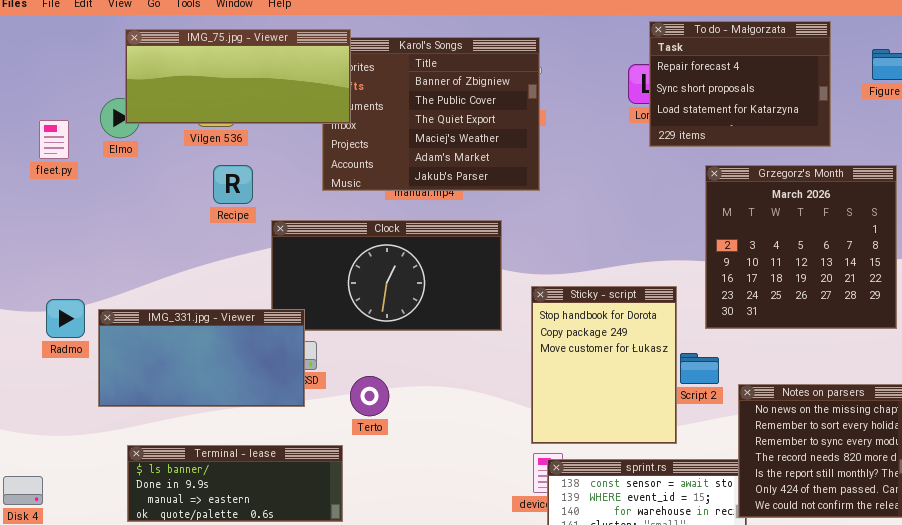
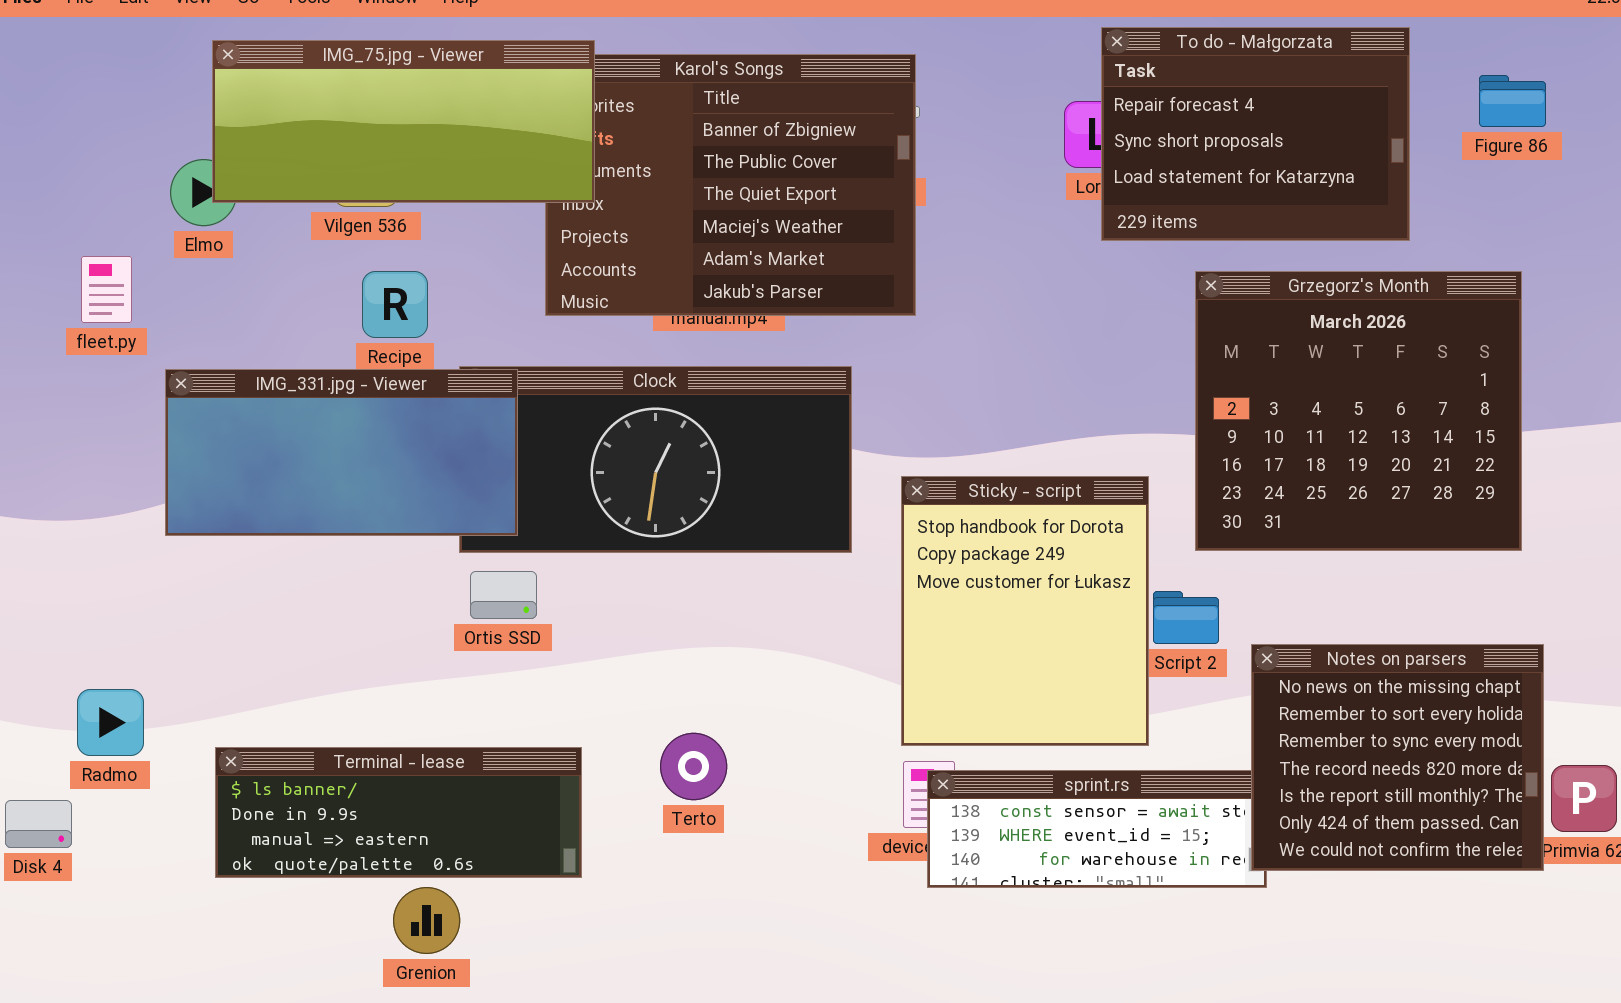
fleet.py: [39,120,69,159] -> [81,256,132,323], moved
Radmo: [46,299,85,338] -> [77,689,144,756], moved
IMG_331.jpg - Viewer: [98,309,305,407] -> [165,369,518,536], moved
Terto: [350,376,389,416] -> [660,733,727,800], moved

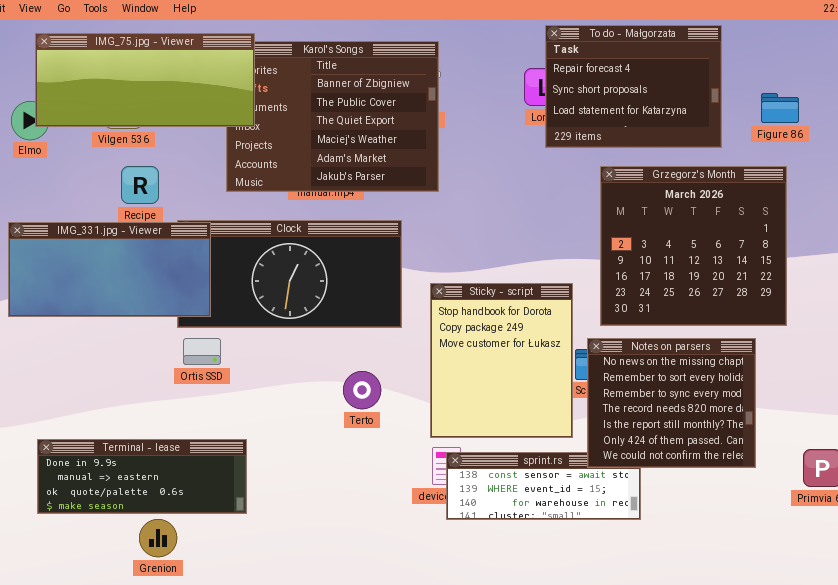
Figure 86: [1479,75,1546,127] -> [761,93,799,123], moved
Notes on parsers: [1251,644,1544,871] -> [587,338,756,468], moved
Terto: [660,733,727,800] -> [343,371,381,409], moved
Terminal - lease: [215,747,582,878] -> [37,439,247,514], scrolled down 1 row

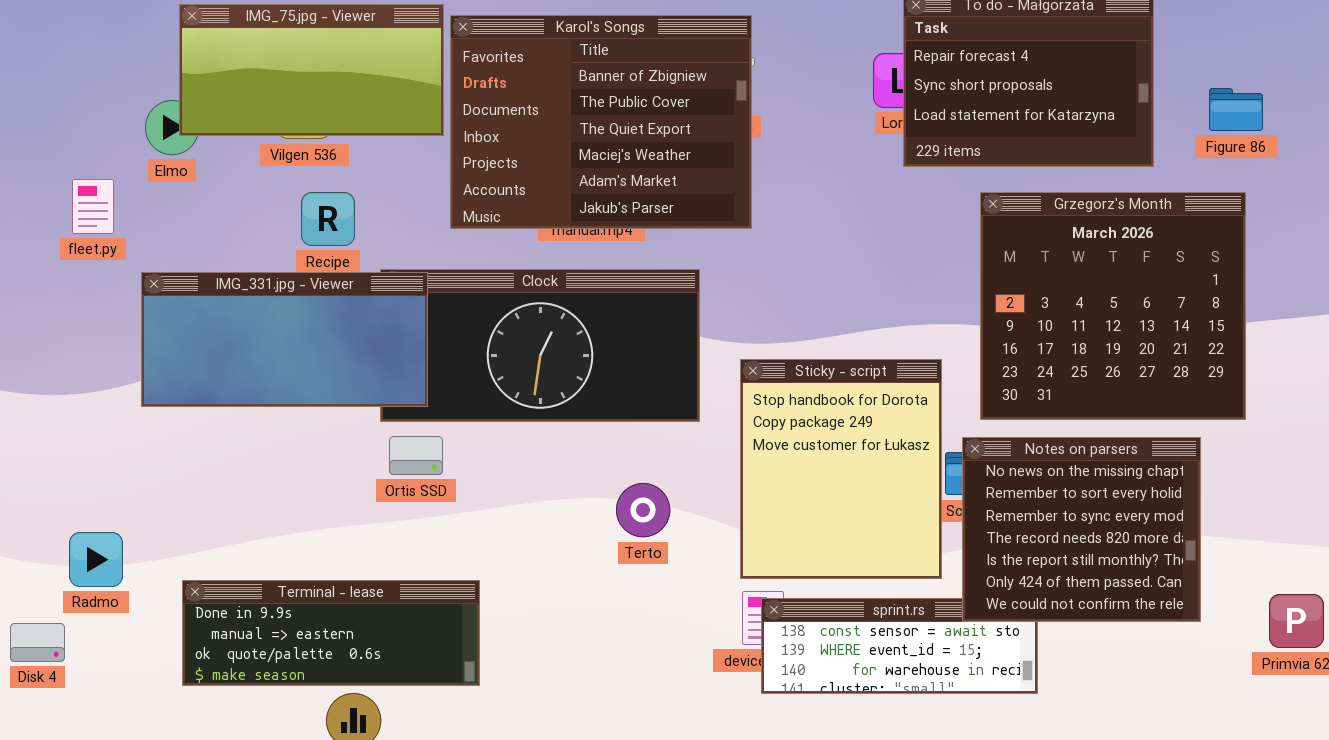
IMG_75.jpg - Viewer: [35,33,255,127] -> [179,4,444,136], resized

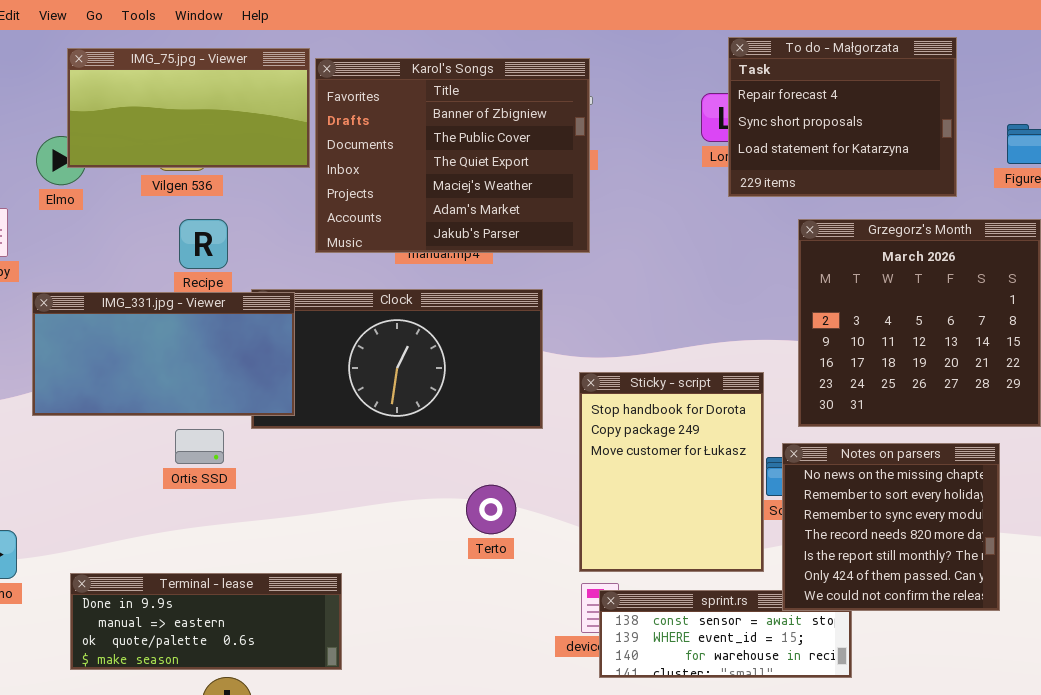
Ortis SSD: [389,436,443,475] -> [175,429,224,464], moved

